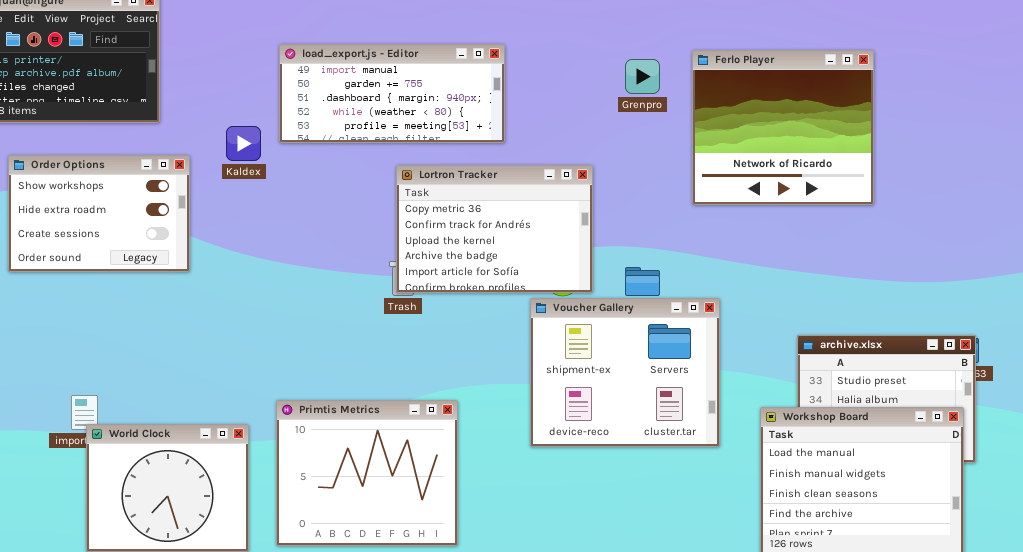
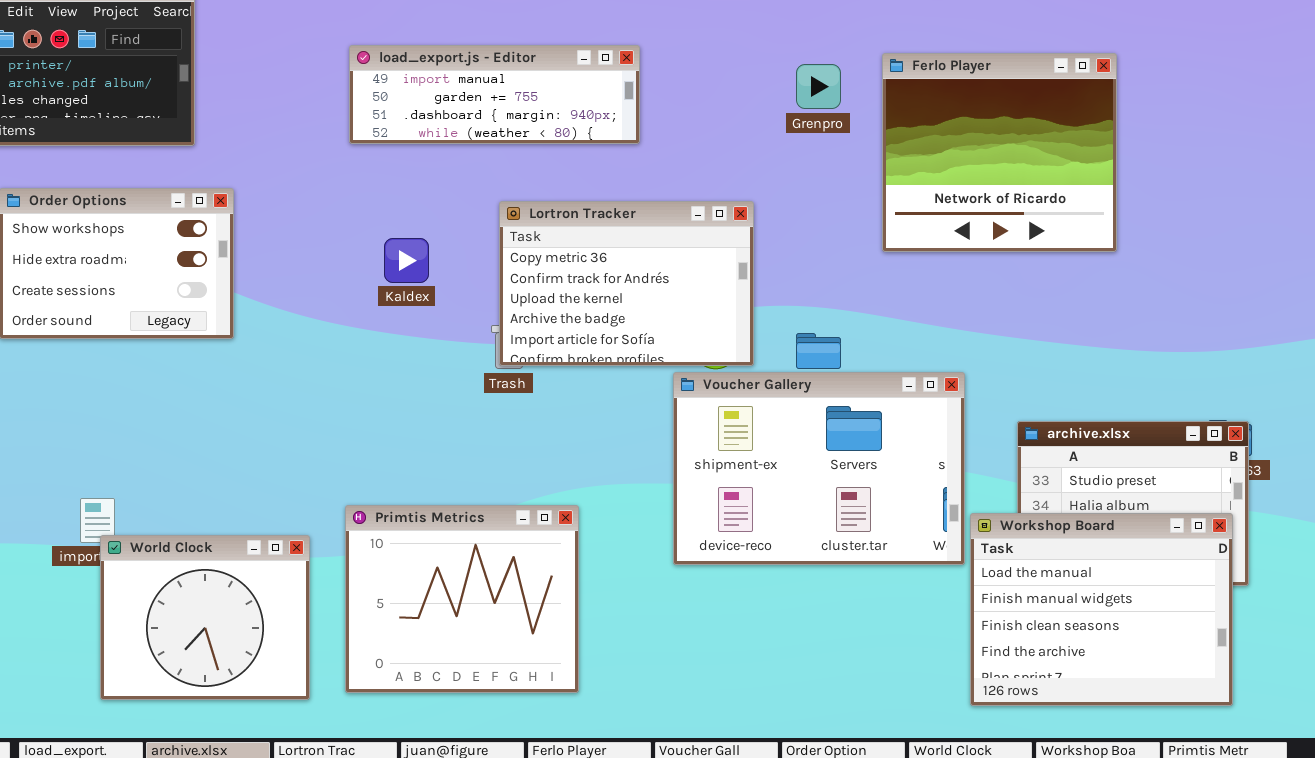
load_export.js - Editor: [279,44,505,143] -> [349,45,640,144], resized
Kaldex: [226,126,261,161] -> [384,238,429,283], moved
Voucher Gallery: [530,298,720,447] -> [673,372,965,565], resized

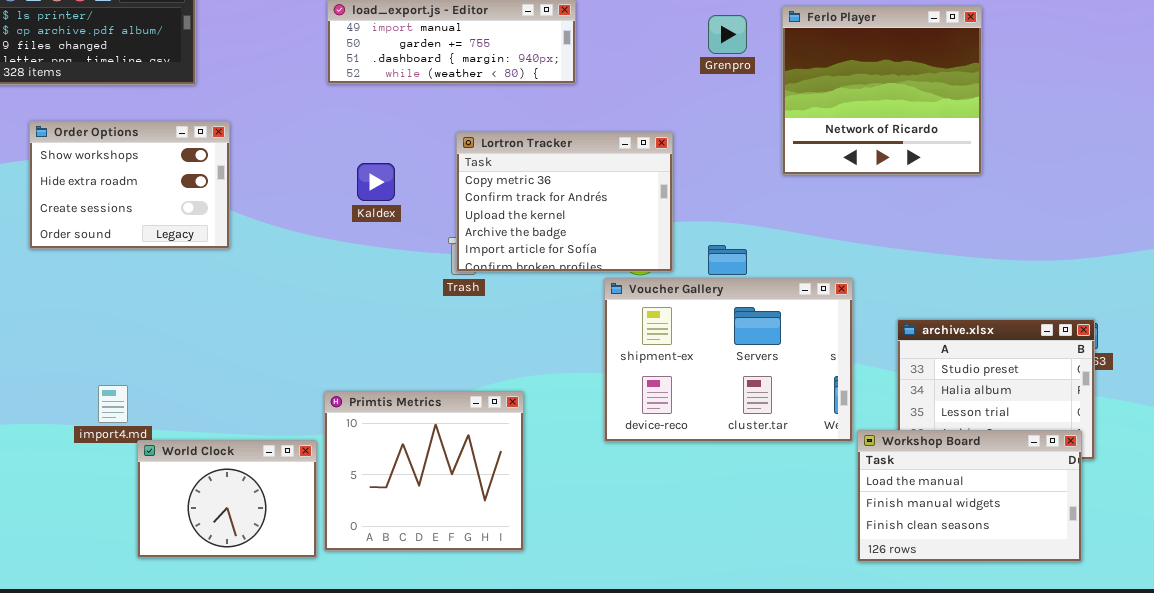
Workshop Board: [970,513,1233,706] -> [857,430,1082,562], resized
World Clock: [100,535,310,700] -> [137,440,317,558], moved, resized

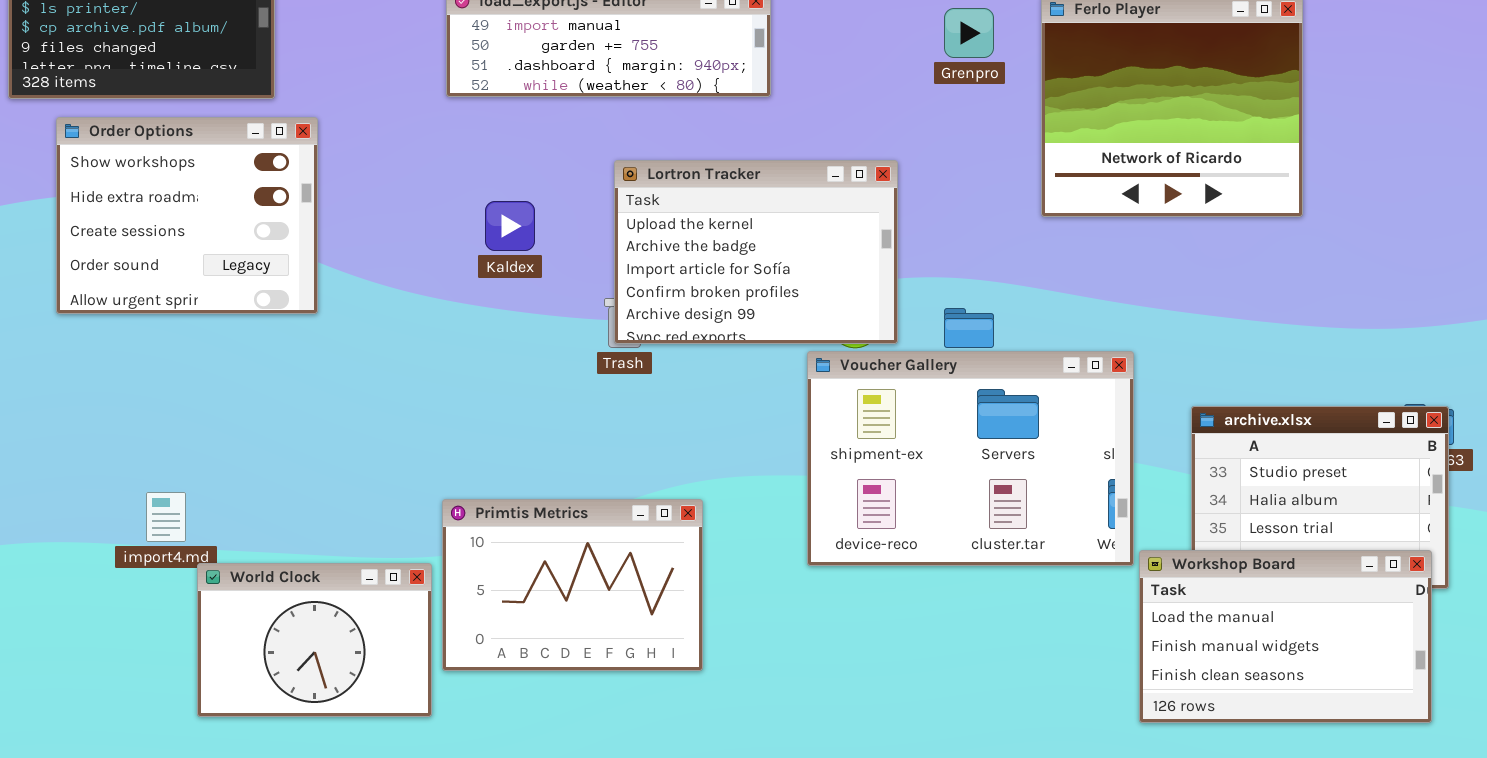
Order Options: [29,121,230,249] -> [56,117,318,314], resized
Lortron Tracker: [456,132,673,272] -> [614,160,898,344], scrolled down 2 rows
Primtis Metrics: [324,391,524,551] -> [442,499,703,671], resized

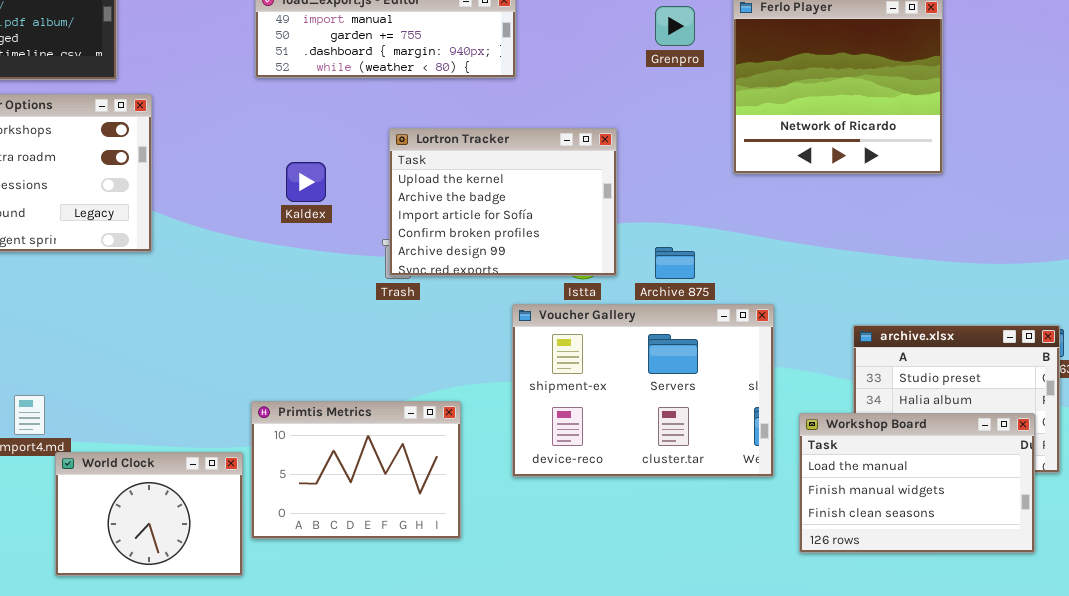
Voucher Gallery: [807,351,1134,566] -> [512,304,774,477], moved
Workshop Board: [1139,550,1432,723] -> [799,413,1035,553], moved

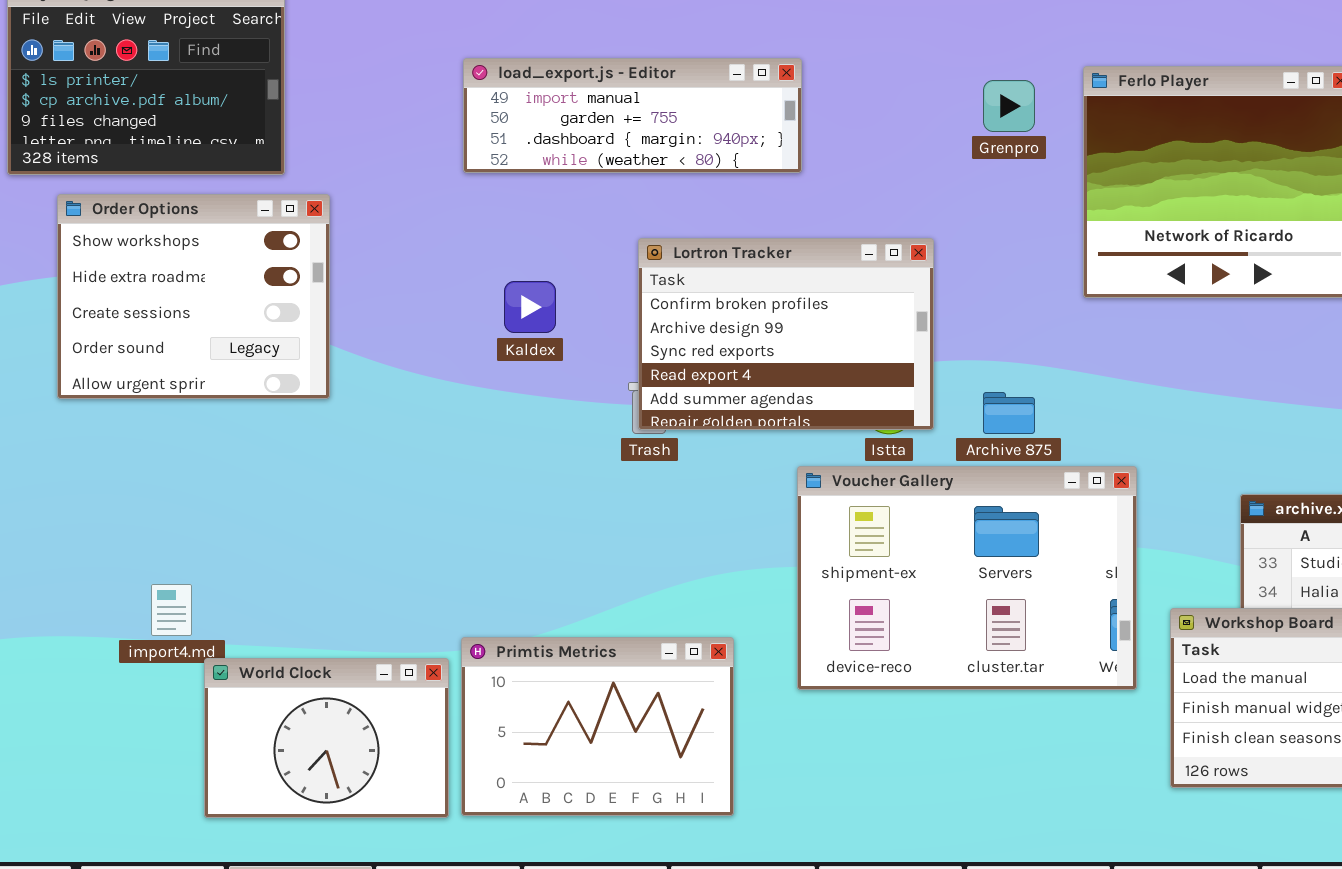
Lortron Tracker: [389,128,617,276] -> [638,238,934,430], scrolled down 3 rows
Primtis Metrics: [251,401,461,539] -> [461,637,734,816], moved

